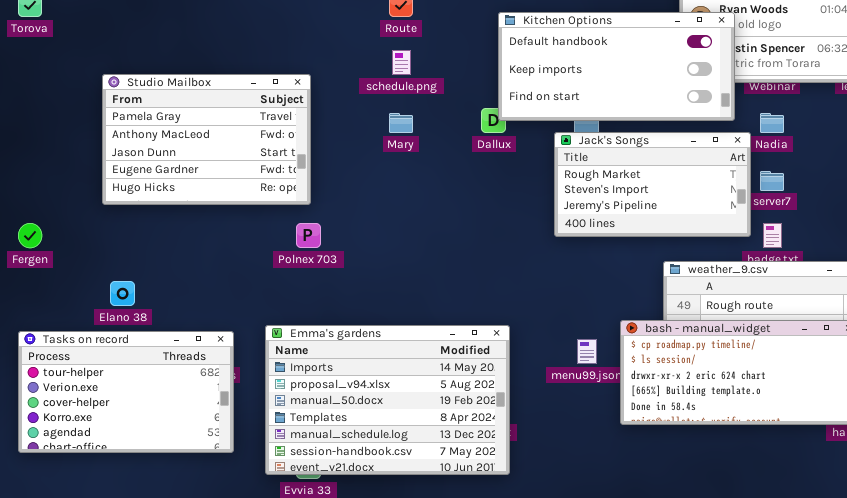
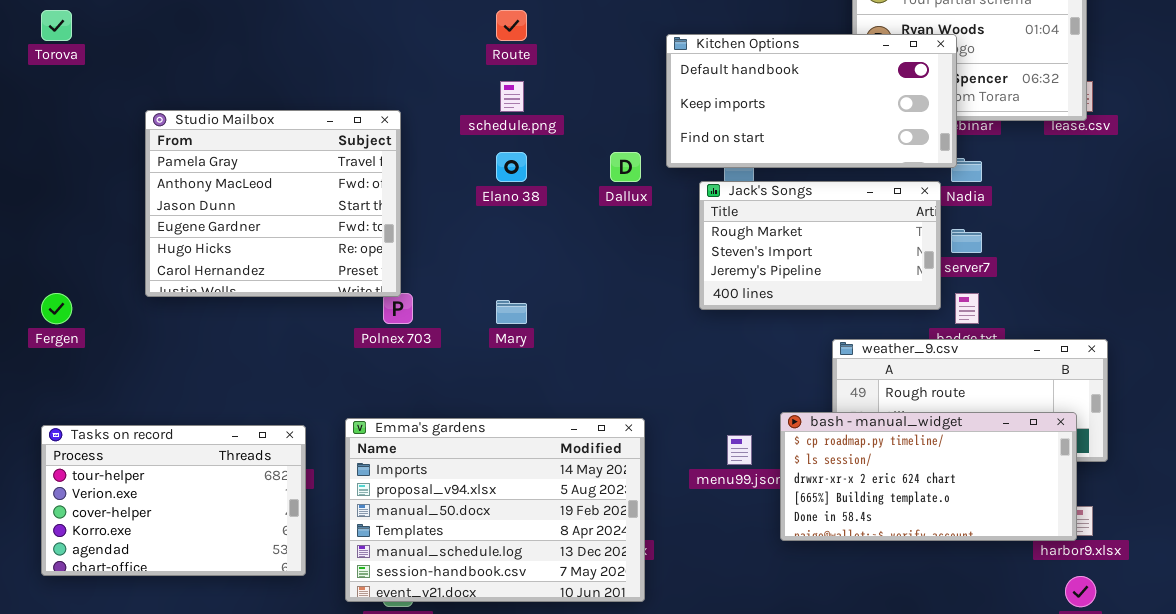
Kitchen Options: [498,12,735,121] -> [666,34,957,168], moved
Studio Mailbox: [102,74,311,205] -> [145,110,401,297], resized
Mary: [389,113,413,133] -> [496,300,527,324], moved
Elano 38: [110,281,135,306] -> [496,152,527,182], moved

